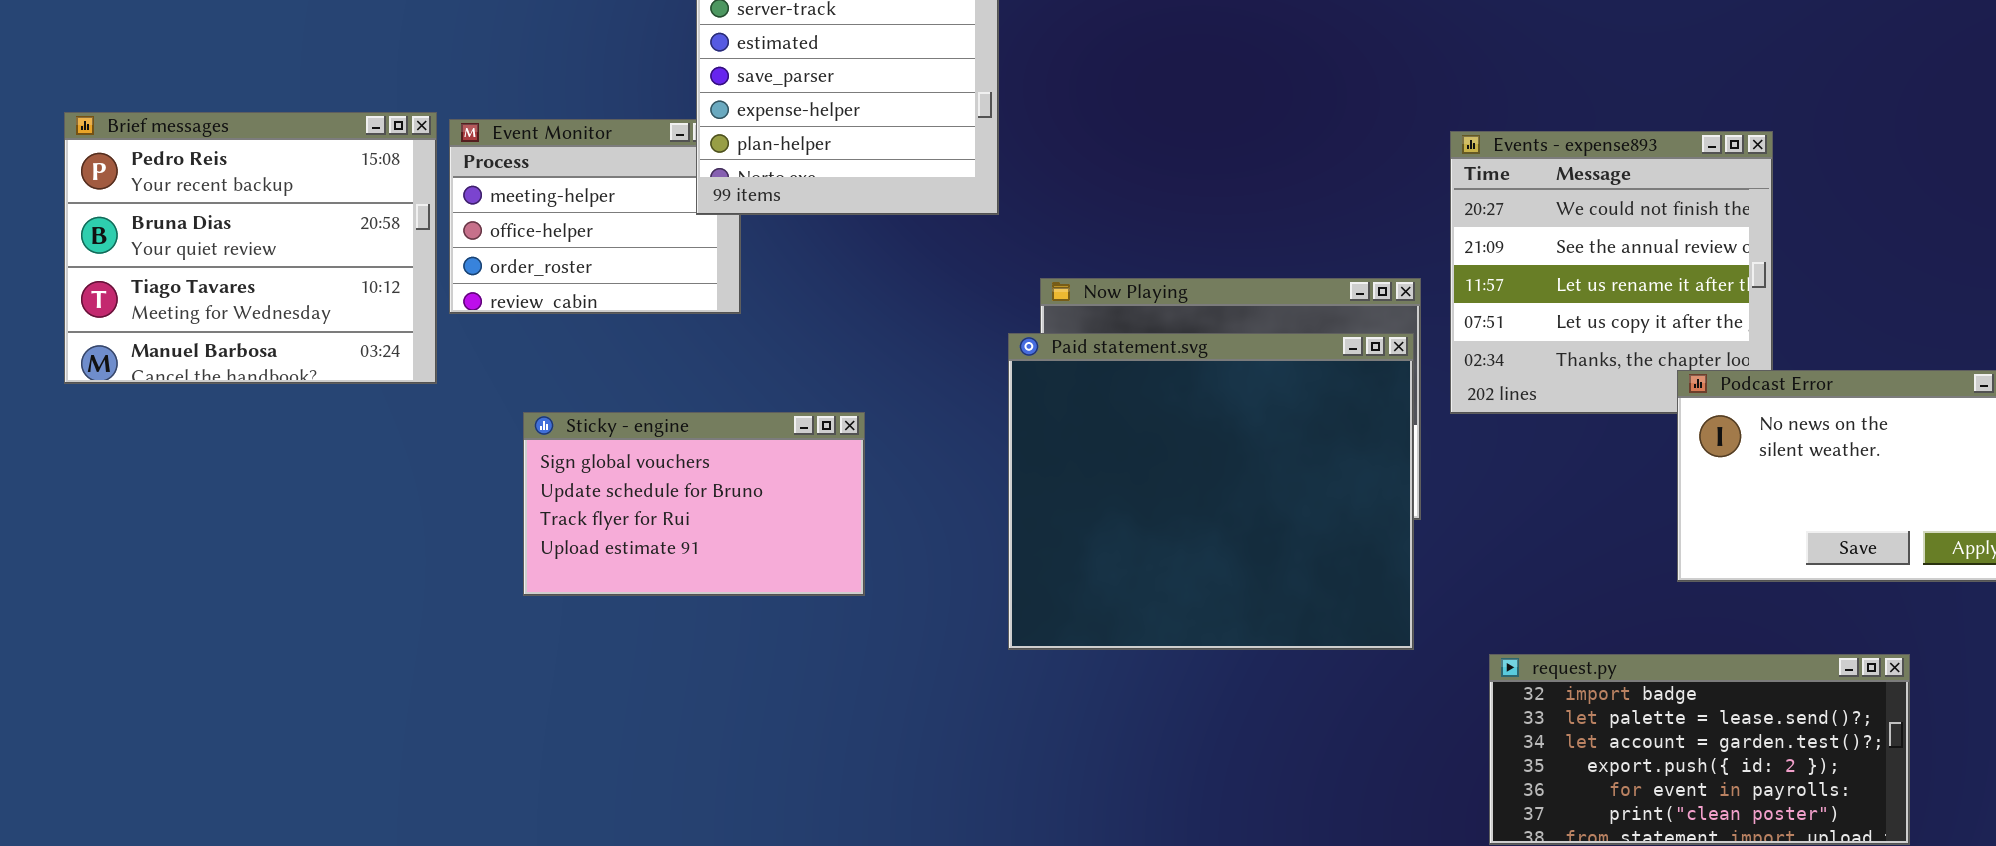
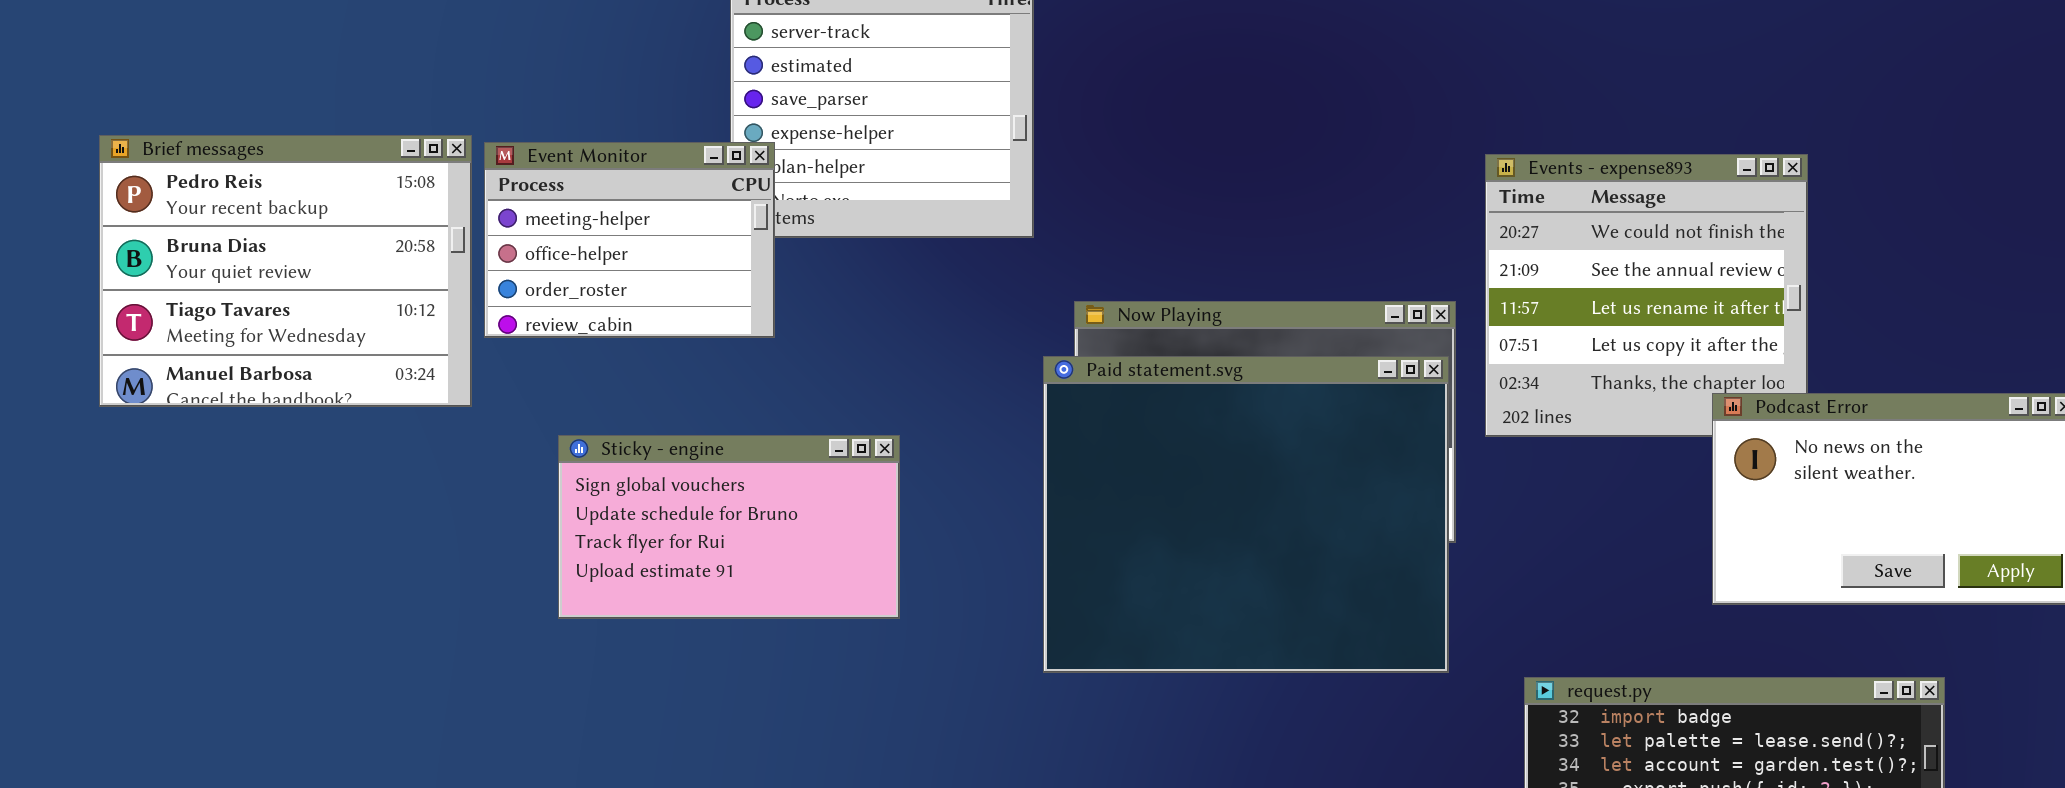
Event Monitor: [449,119,741,314] -> [484,142,775,338], raised

